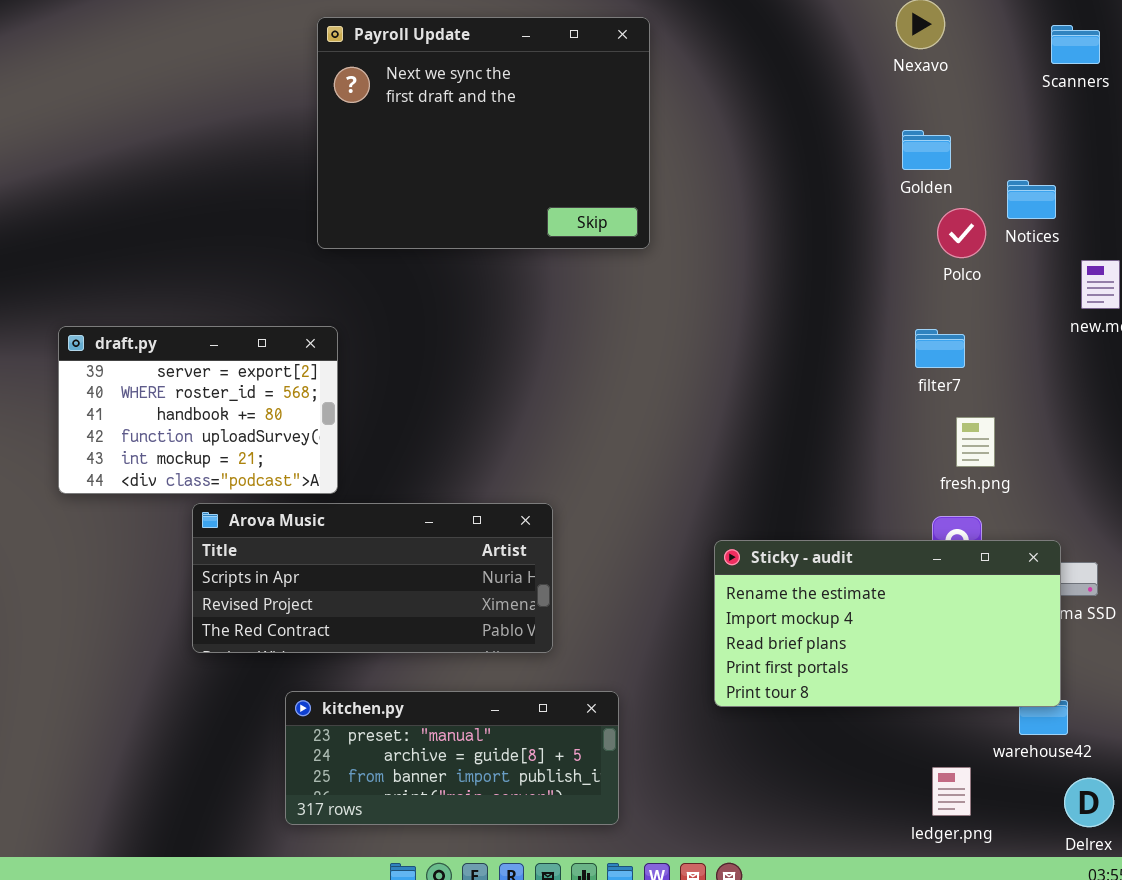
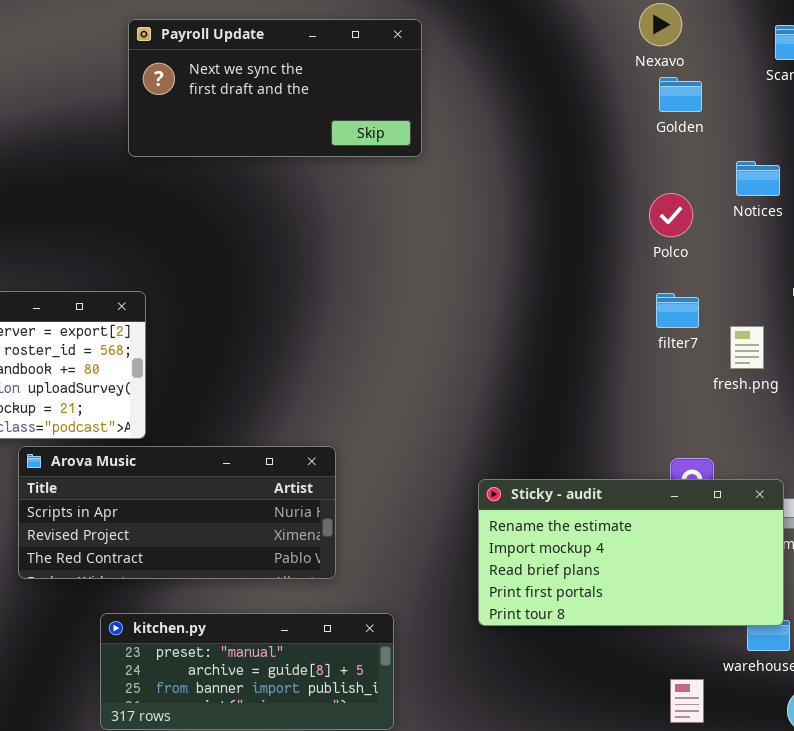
Payroll Update: [317,17,650,249] -> [128,19,422,157], resized
Golden: [902,130,951,170] -> [659,77,702,112], moved
Polco: [937,208,986,258] -> [649,193,693,237], moved
fresh.png: [956,417,995,467] -> [730,326,764,369], moved

